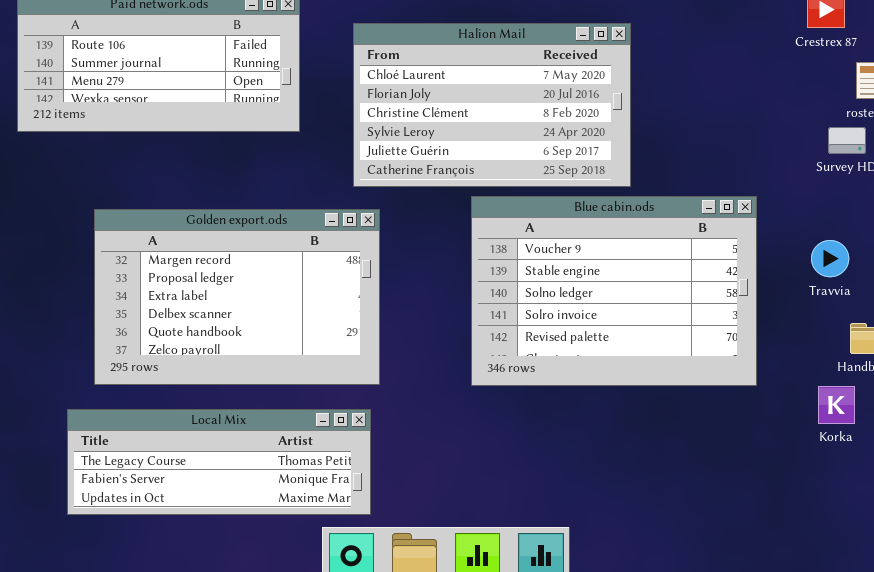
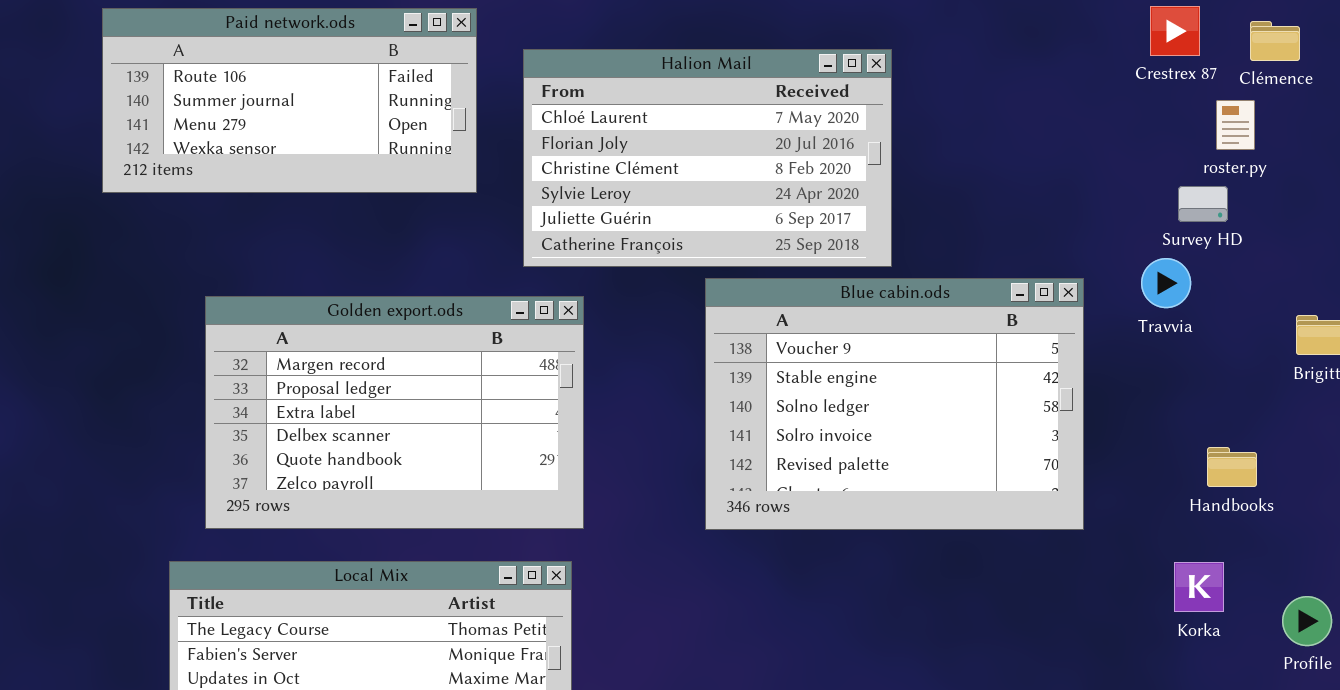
Halion Mail: [353,23,631,187] -> [523,49,892,267], moved
Travvia: [811,240,849,277] -> [1141,258,1191,308], moved
Korka: [818,386,855,424] -> [1174,562,1224,612], moved

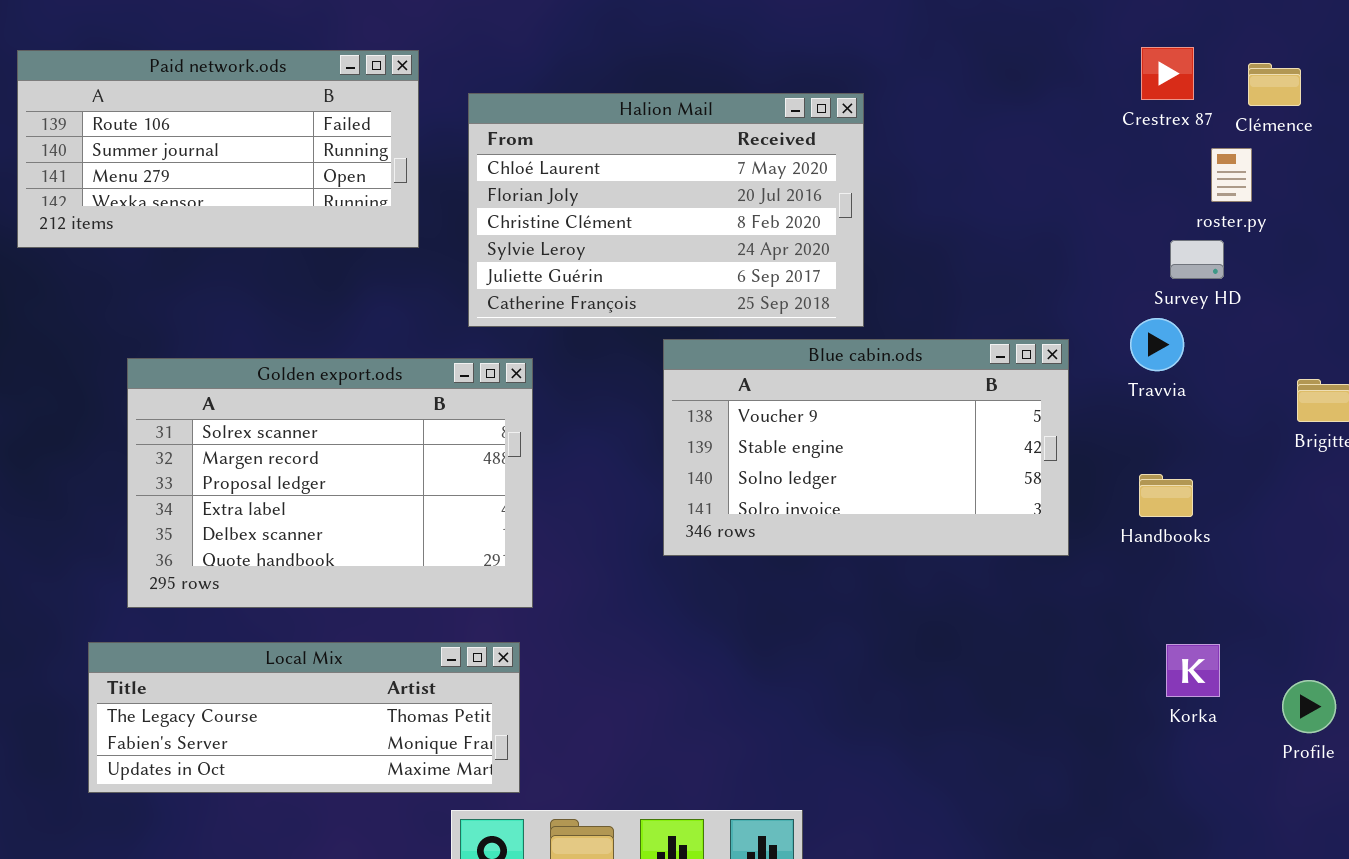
Blue cabin.ods: [705,278,1084,530] -> [663,339,1069,556], resized
Golden export.ods: [205,296,584,529] -> [127,358,533,608], scrolled up 1 row
Handbooks: [1207,447,1257,487] -> [1139,474,1193,517], moved

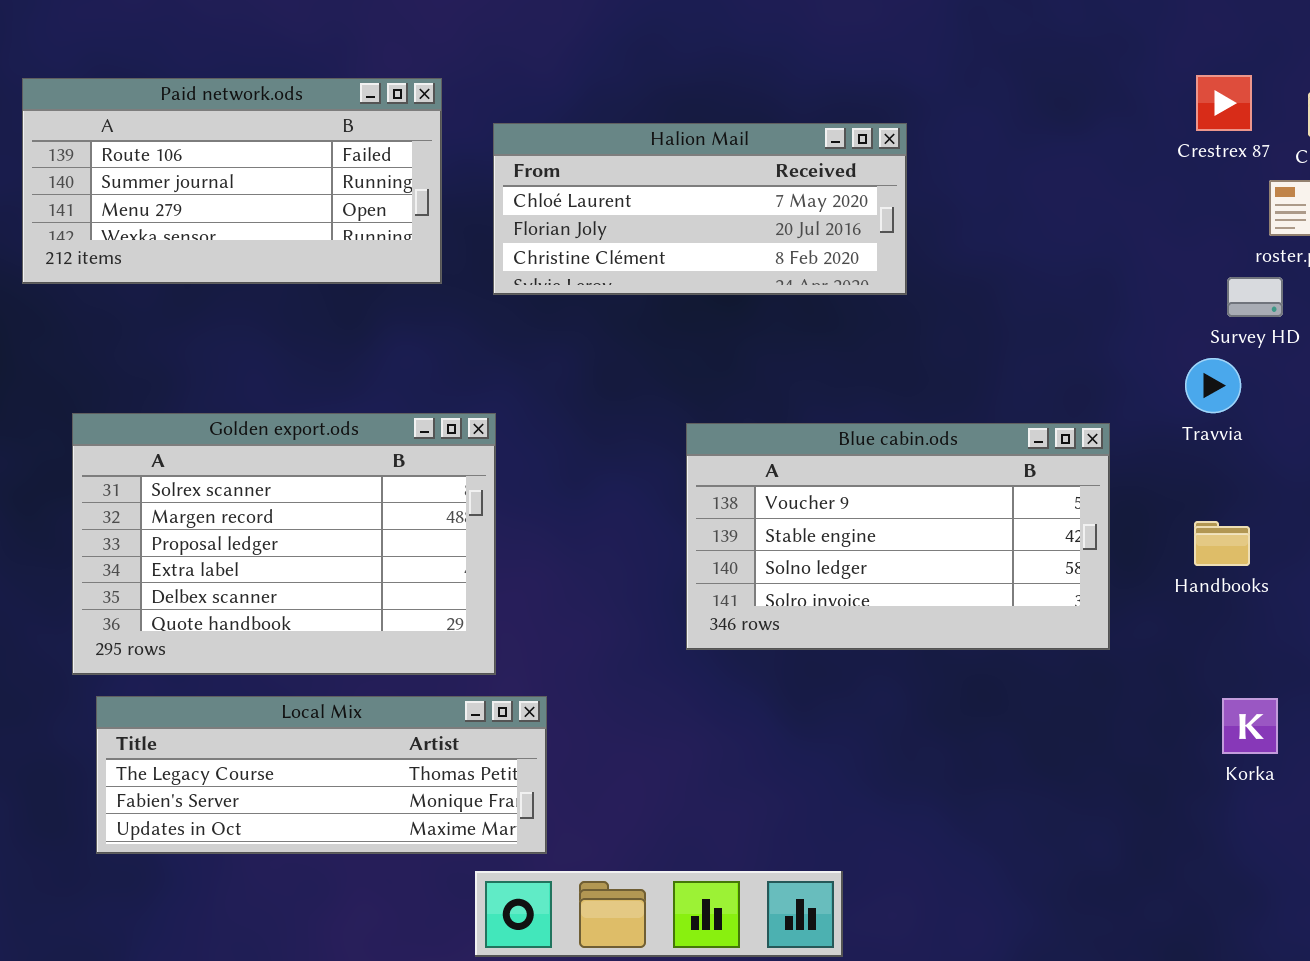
Halion Mail: [468,93,864,327] -> [493,123,907,295], resized
Blue cabin.ods: [663,339,1069,556] -> [686,423,1110,650], moved
Golden export.ods: [127,358,533,608] -> [72,413,496,675], moved

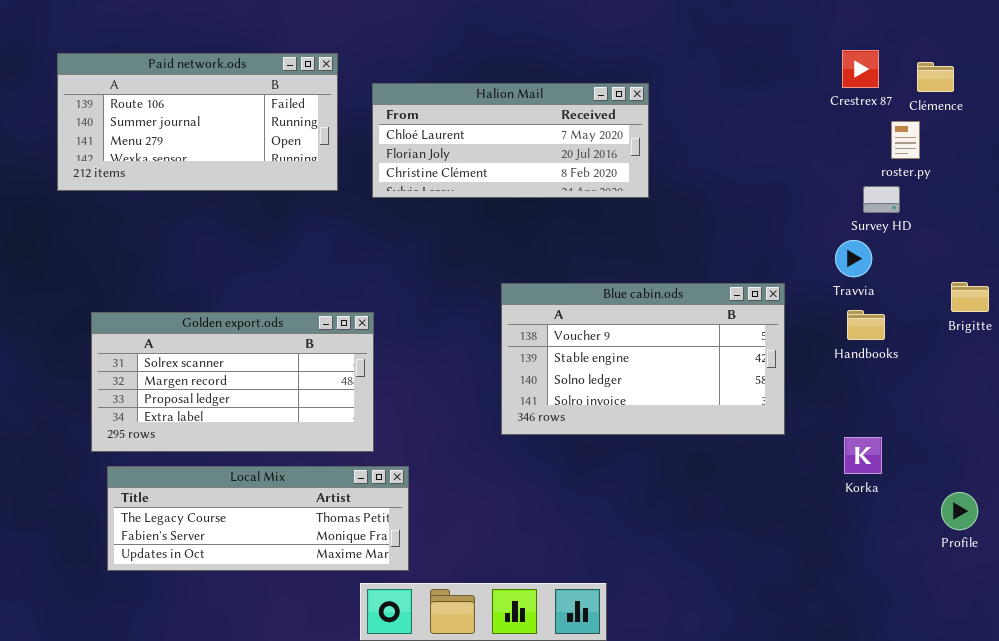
Golden export.ods: [72,413,496,675] -> [91,312,374,452], resized
Handbooks: [1194,521,1250,566] -> [847,310,885,340], moved
Korka: [1222,698,1278,754] -> [844,437,882,474], moved

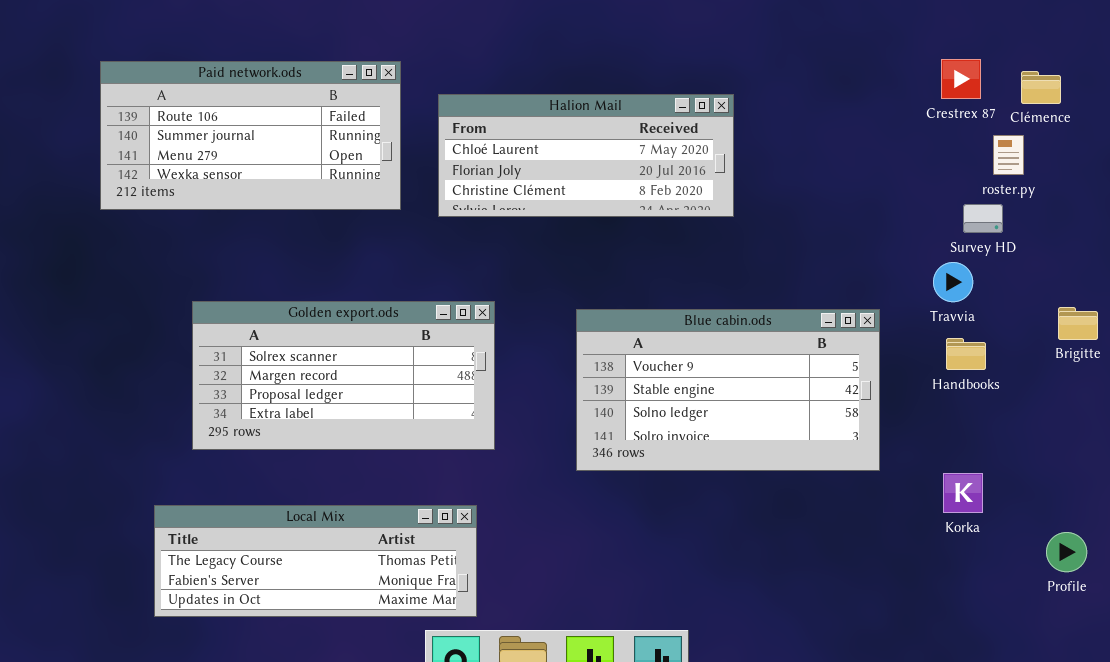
Golden export.ods: [91,312,374,452] -> [192,301,495,450], moved

